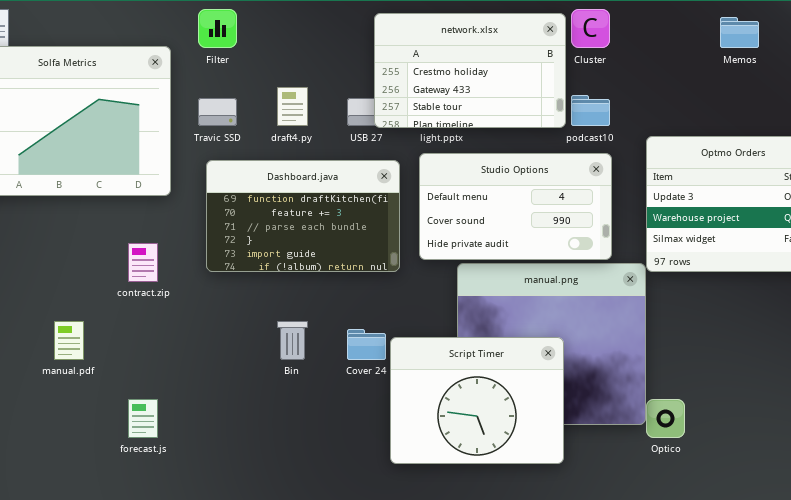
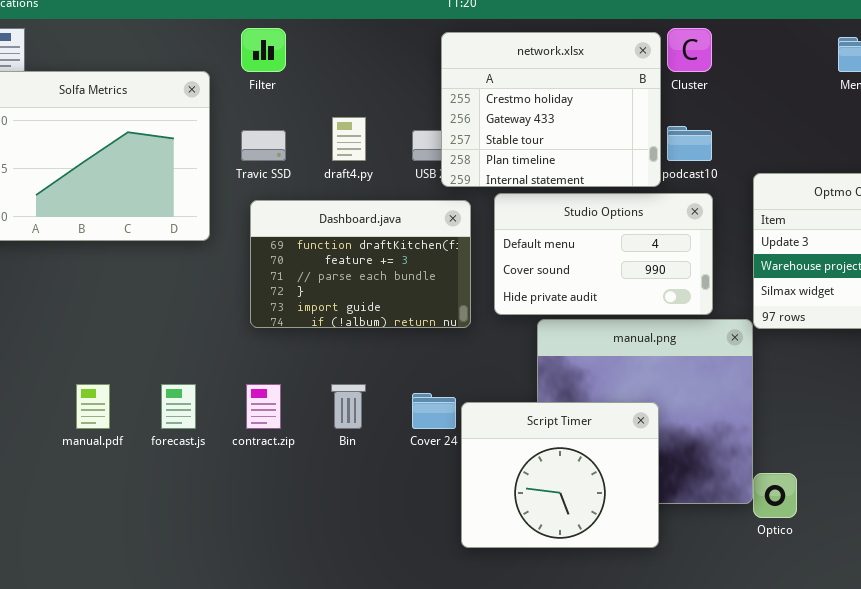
network.xlsx: [374,13,566,128] -> [441,32,661,187], resized
contract.zip: [128,243,158,282] -> [246,384,281,429], moved
forecast.js: [128,399,158,438] -> [161,384,196,429], moved

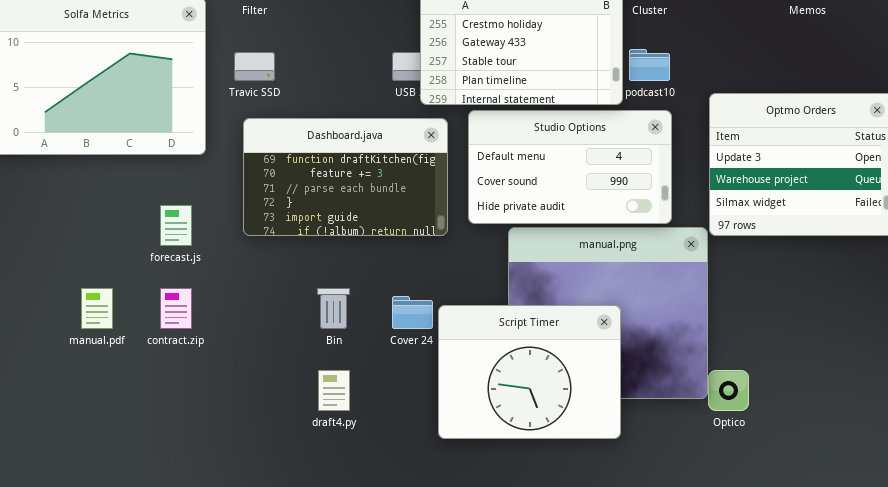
draft4.py: [332,117,366,161] -> [318,370,350,411], moved
forecast.js: [161,384,196,429] -> [160,205,192,246], moved
contract.zip: [246,384,281,429] -> [160,288,192,329], moved

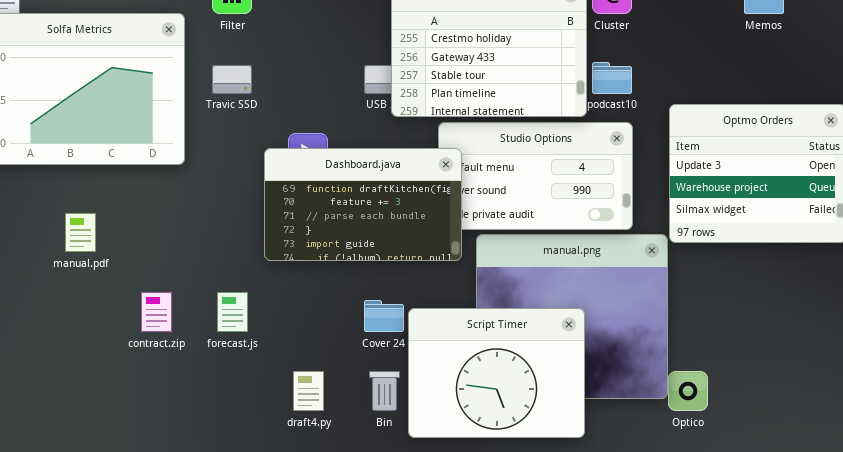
Dashboard.java: [243,118,448,236] -> [264,148,462,261], moved
forecast.js: [160,205,192,246] -> [217,292,248,332], moved
manual.pdf: [81,288,113,329] -> [65,213,96,252], moved
Bin: [317,288,350,329] -> [369,371,400,411], moved

